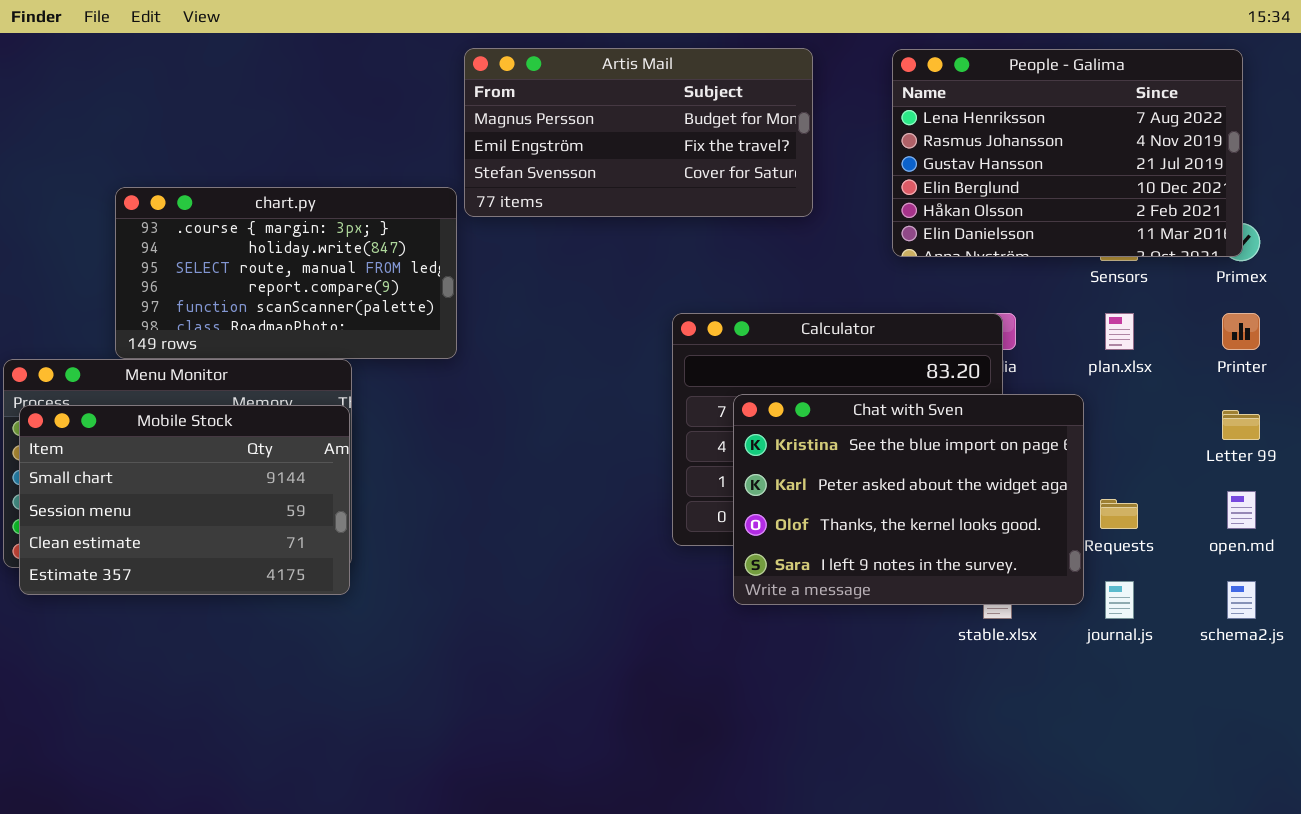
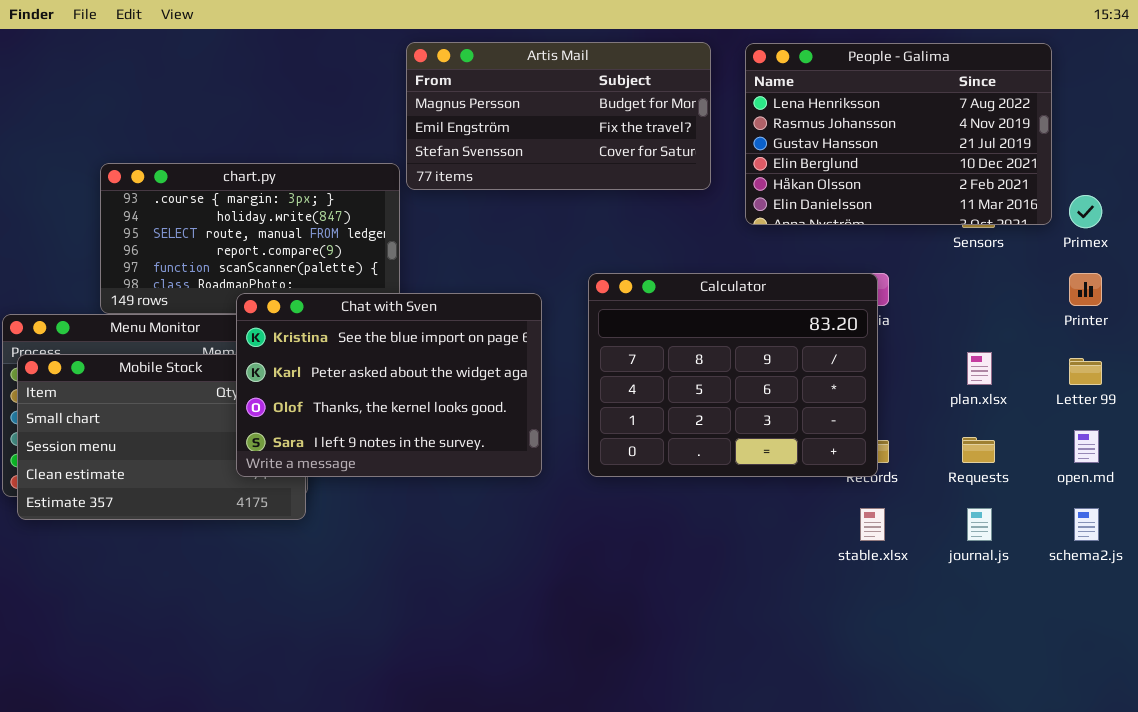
People - Galima: [892,49,1243,257] -> [745,43,1052,225], moved
plan.xlsx: [1105,313,1134,350] -> [967,352,992,385], moved
Chat with Sven: [733,394,1084,605] -> [236,293,542,477], moved

